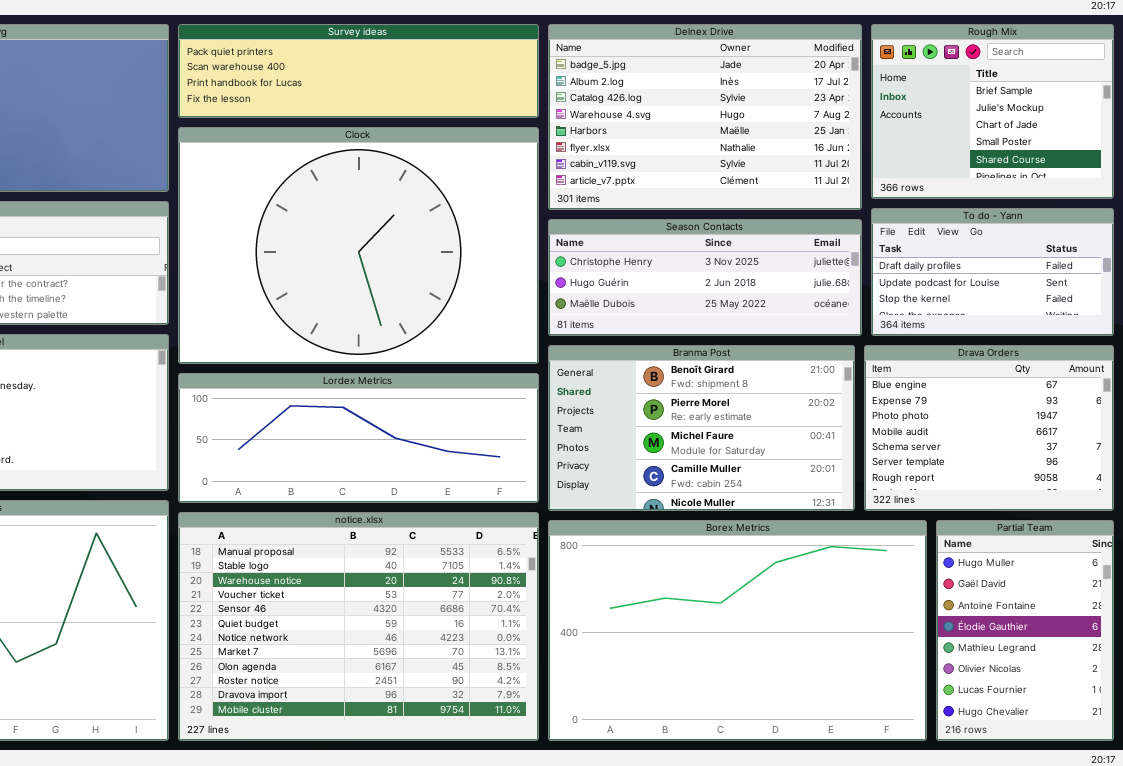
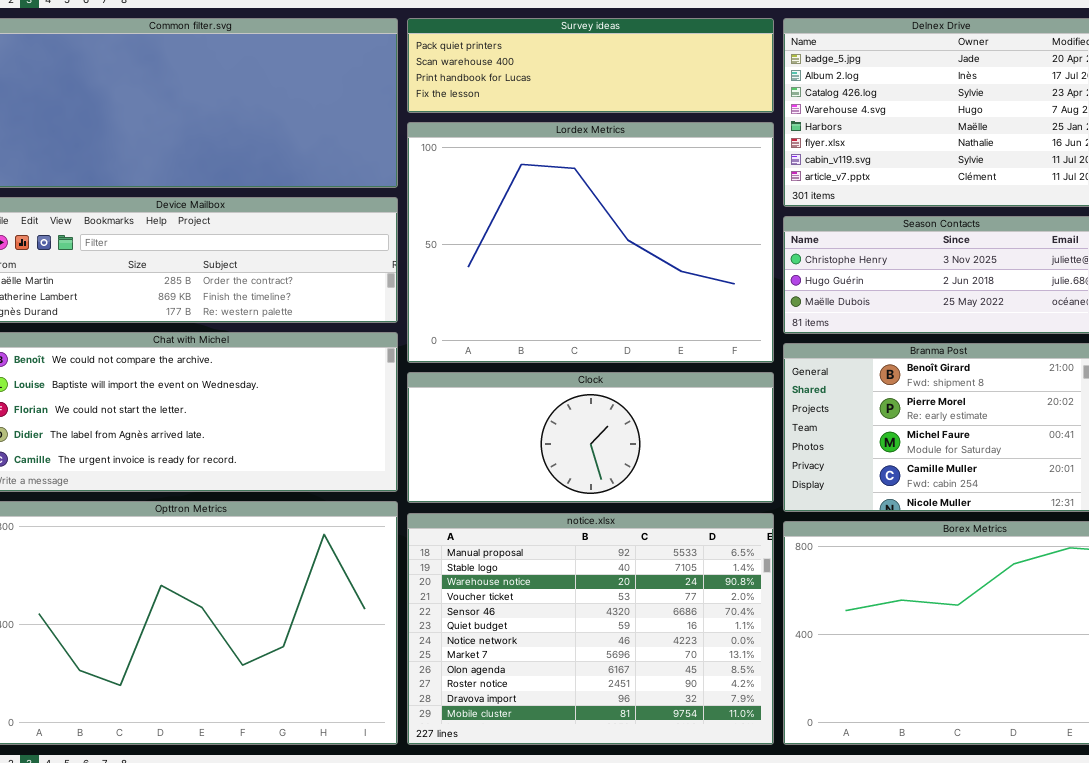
Clock: [178,127,539,364] -> [407,372,774,503], moved, resized
Lordex Metrics: [178,373,539,503] -> [407,122,774,363], moved, resized

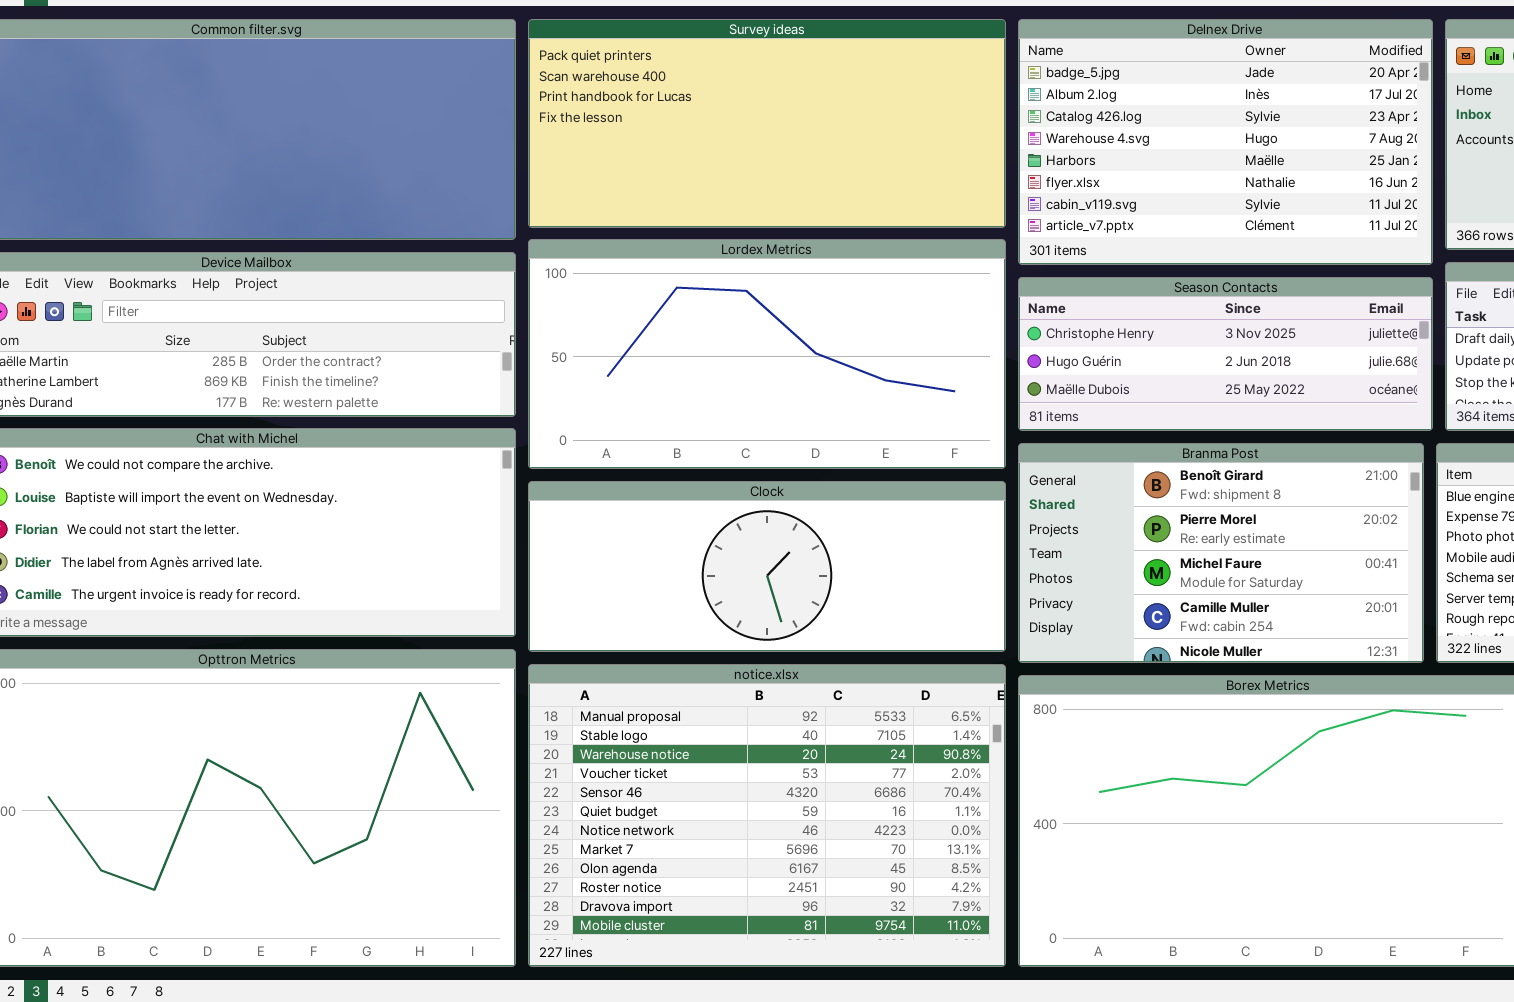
Survey ideas: [407,18,774,113] -> [528,19,1006,228], resized
Lordex Metrics: [407,122,774,363] -> [528,239,1006,469], resized

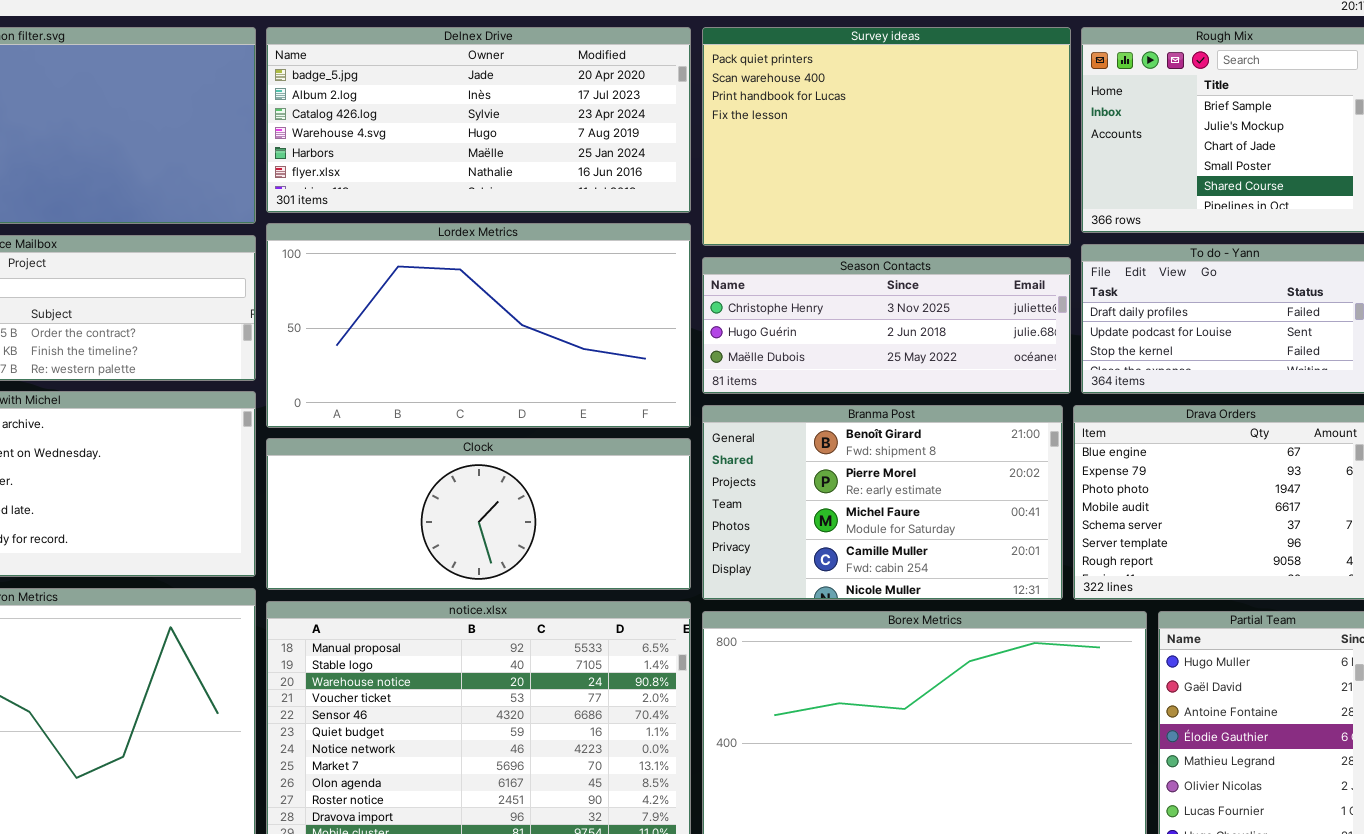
Survey ideas: [528,19,1006,228] -> [702,27,1071,246], moved, resized
Delnex Drive: [1018,19,1433,265] -> [266,27,691,213], moved, resized

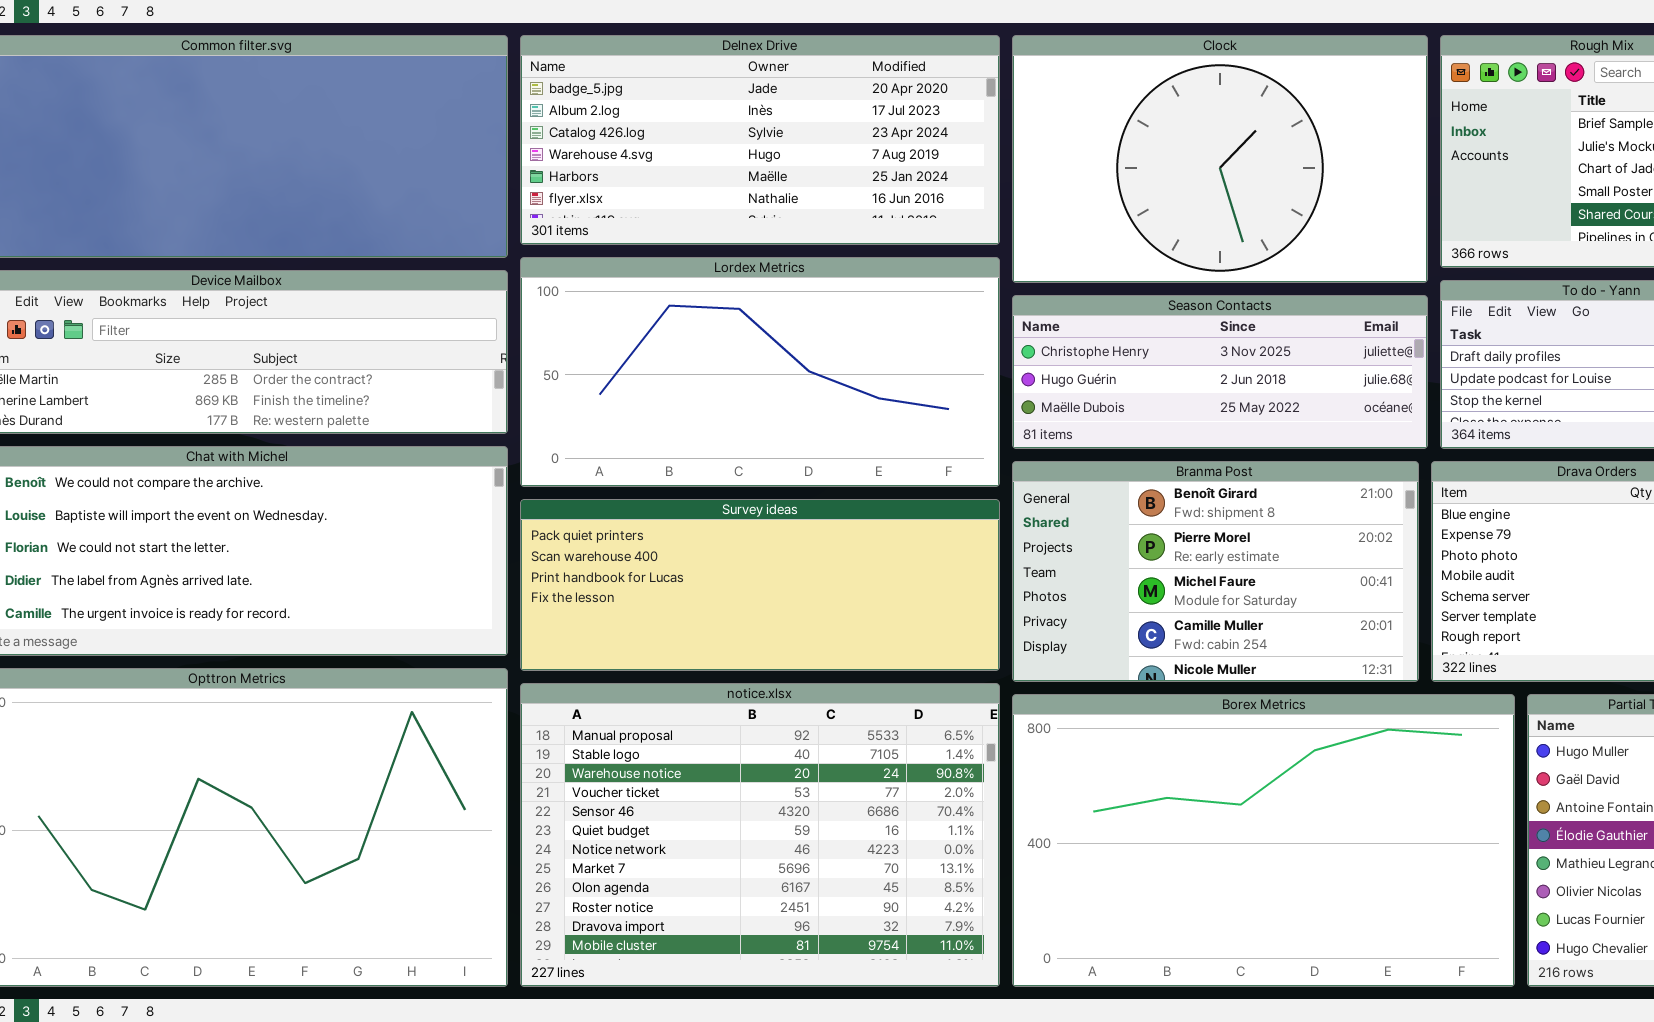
Survey ideas: [702,27,1071,246] -> [520,499,1000,671], moved, resized
Clock: [266,438,691,590] -> [1012,35,1428,283], moved, resized

